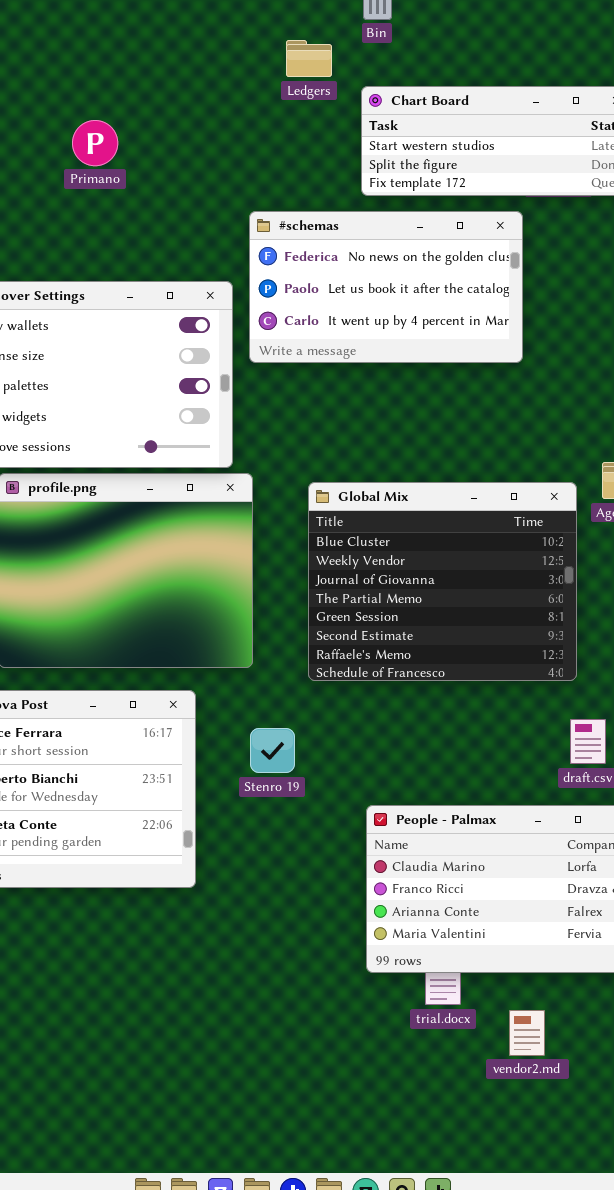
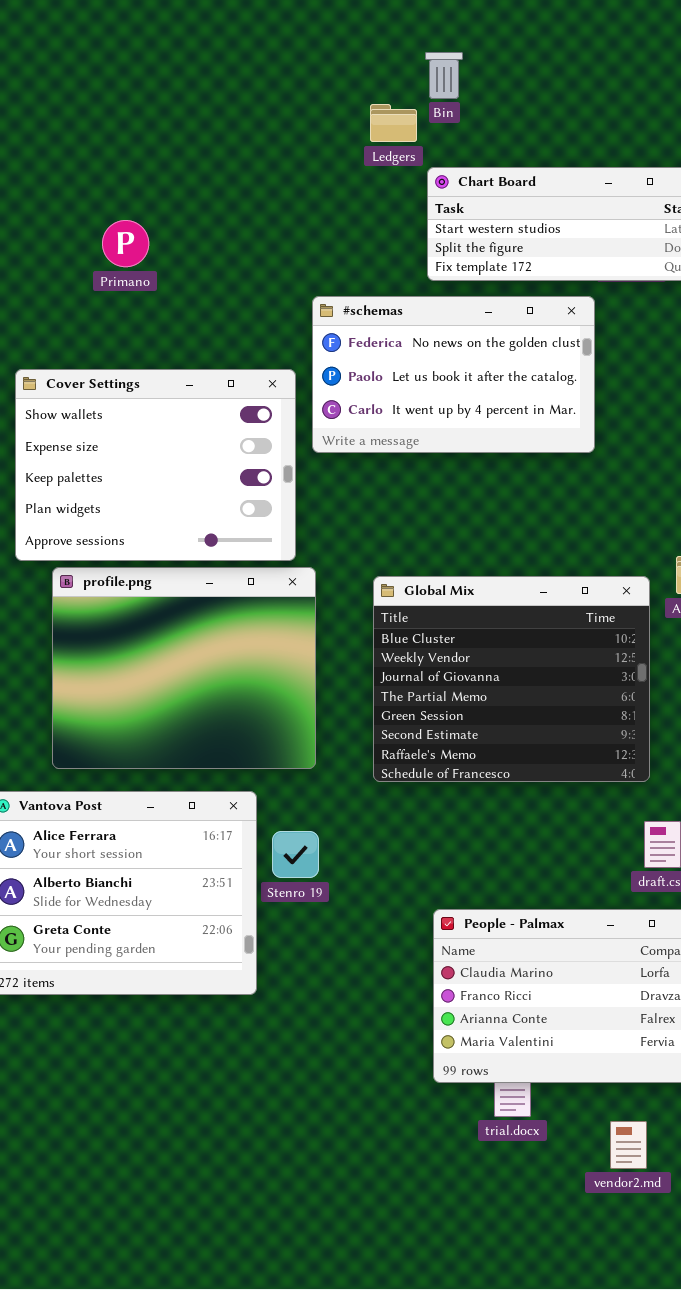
Ledgers: [286,40,332,77] -> [370,104,417,142], moved
Primano: [72,120,118,166] -> [102,220,149,267], moved
Stenro 19: [250,728,295,773] -> [272,831,319,878], moved
vendor2.md: [509,1010,545,1056] -> [610,1121,647,1169], moved

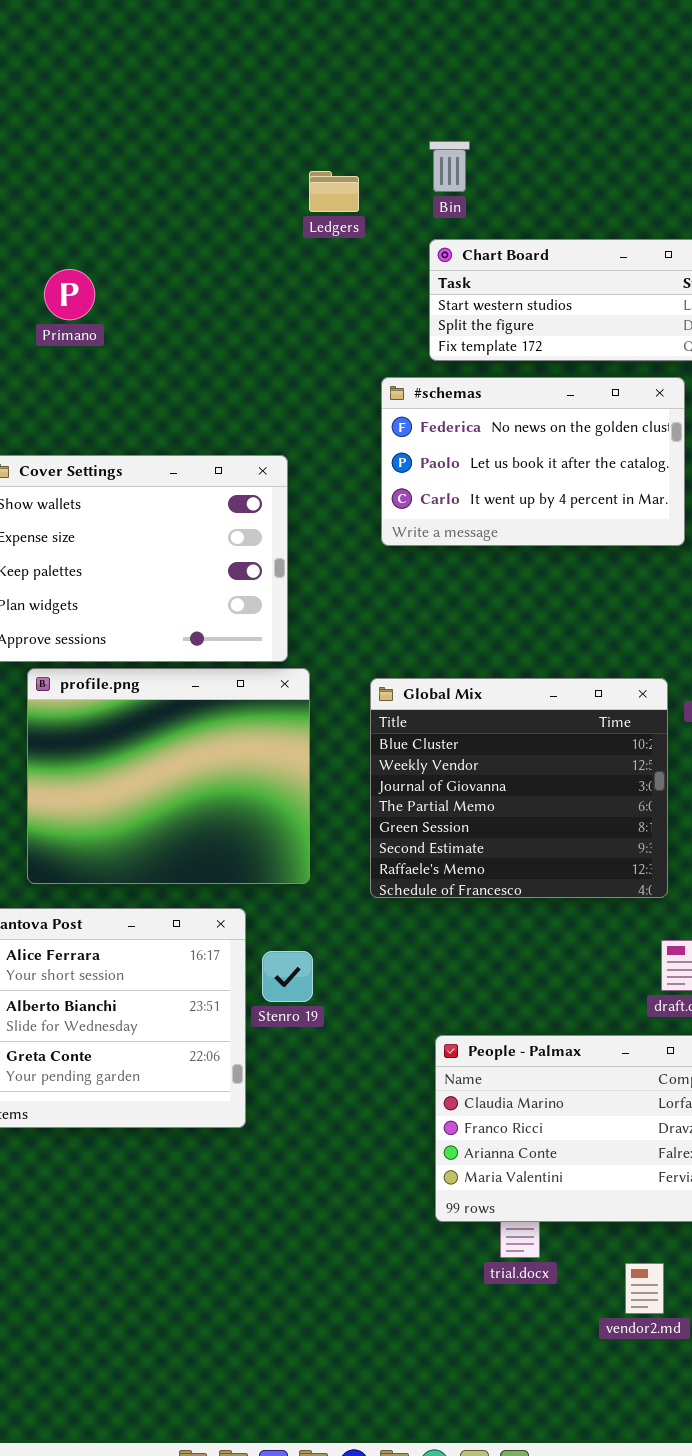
Bin: [425,52,463,99] -> [429,141,470,192], moved
Ledgers: [370,104,417,142] -> [309,171,359,212], moved
Primano: [102,220,149,267] -> [44,269,95,320], moved
#schemas: [312,296,595,453] -> [381,377,685,546], moved

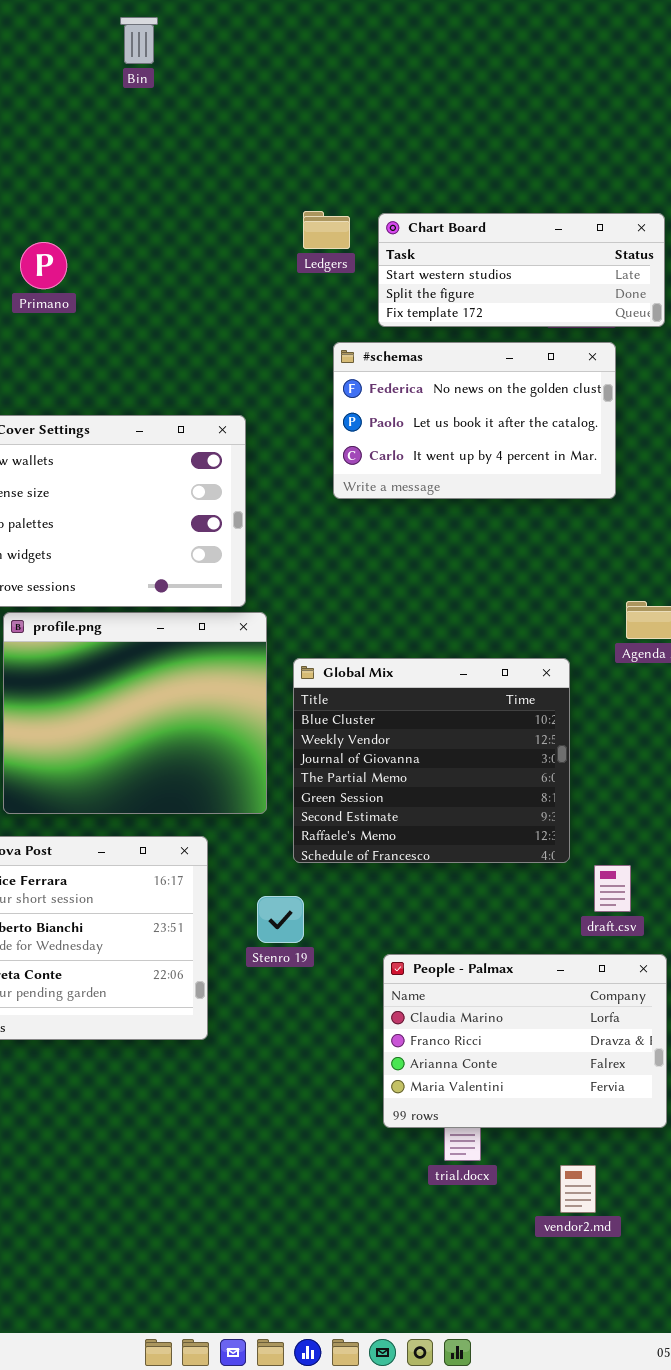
Bin: [429,141,470,192] -> [120,17,158,64], moved
Ledgers: [309,171,359,212] -> [303,211,350,249], moved
Global Mix: [370,678,668,898] -> [293,658,570,863], moved
Stenro 19: [262,951,313,1002] -> [257,896,304,943], moved

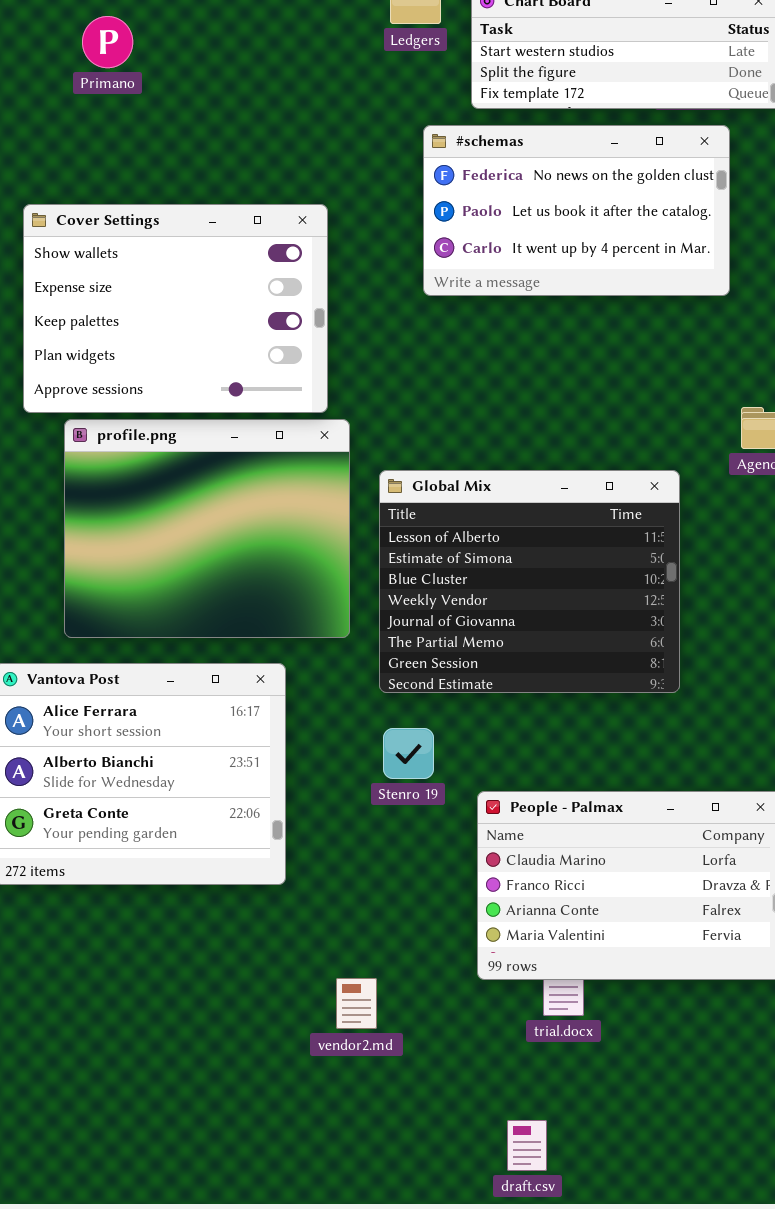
Global Mix: [293,658,570,863] -> [379,470,680,693], scrolled up 2 rows
draft.csv: [594,865,631,912] -> [507,1120,547,1171], moved
Stenro 19: [257,896,304,943] -> [383,728,434,779], moved
vendor2.md: [560,1165,596,1213] -> [336,978,377,1029], moved

